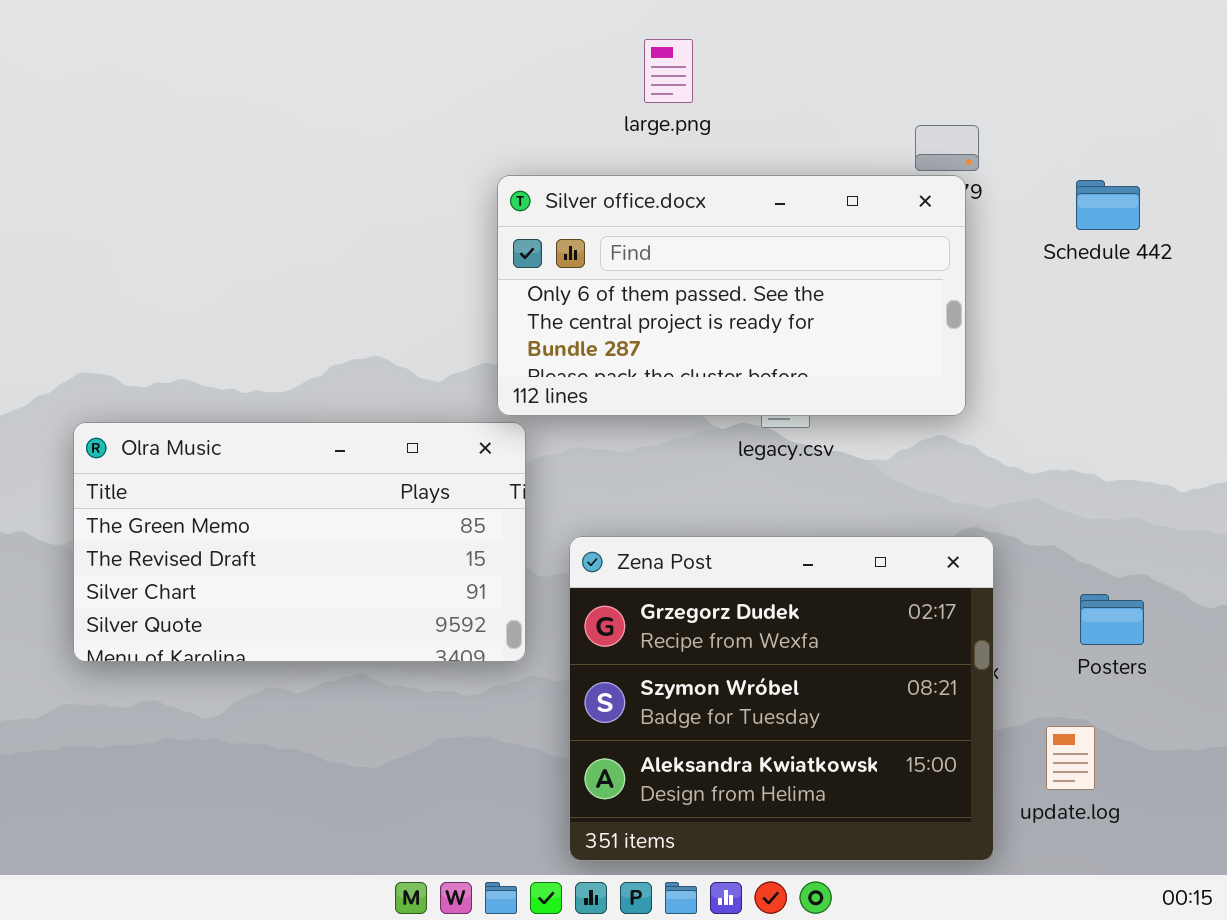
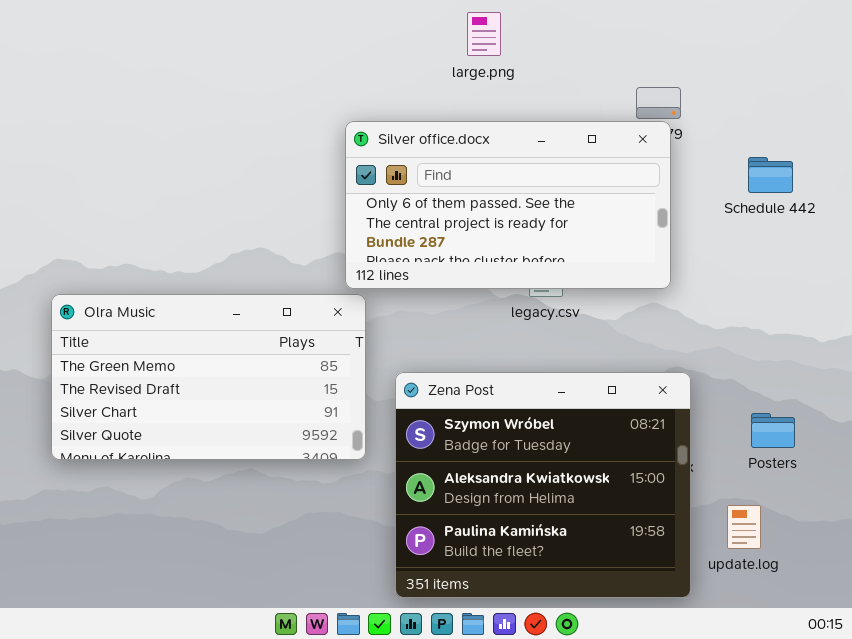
large.png: [644,39,693,103] -> [467,12,501,56], moved
Schedule 442: [1076,180,1140,230] -> [748,157,793,193], moved
Zena Post: [569,536,994,861] -> [395,372,691,598], scrolled down 1 row

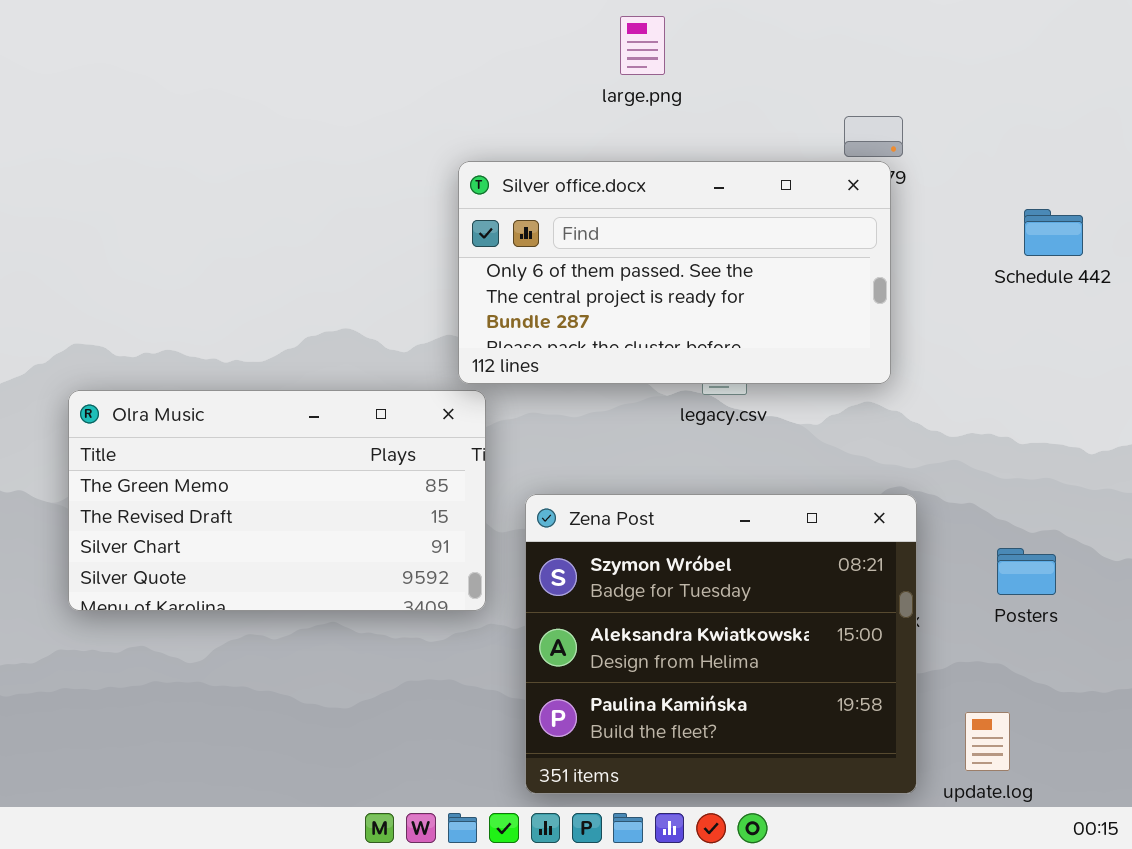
Schedule 442: [748,157,793,193] -> [1024,209,1083,256], moved
update.log: [727,505,761,549] -> [965,712,1010,771], moved

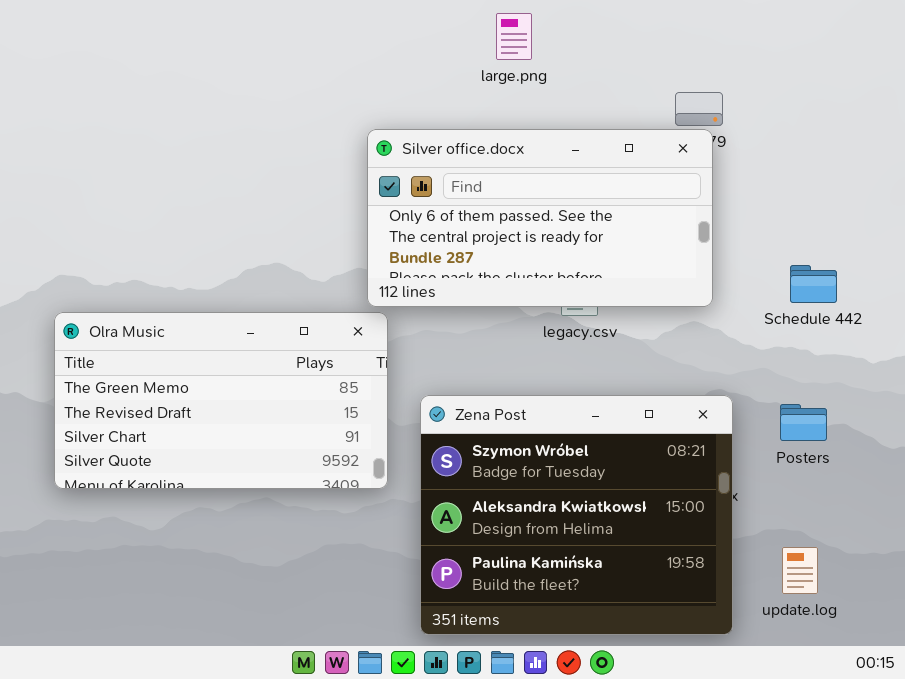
Schedule 442: [1024,209,1083,256] -> [790,265,837,303], moved
Posters: [997,548,1056,595] -> [780,404,827,441], moved
update.log: [965,712,1010,771] -> [782,547,818,594], moved

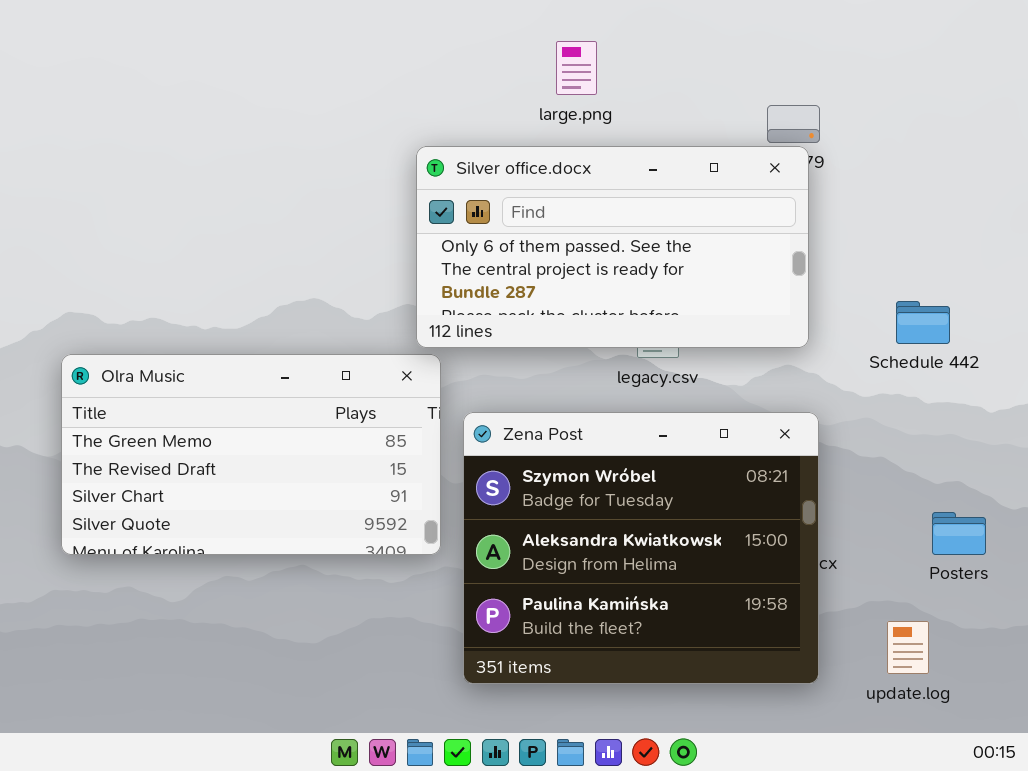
large.png: [496,13,532,60] -> [556,41,597,95], moved
Zena Post: [420,395,733,635] -> [463,412,819,684], moved
Posters: [780,404,827,441] -> [932,512,986,555], moved

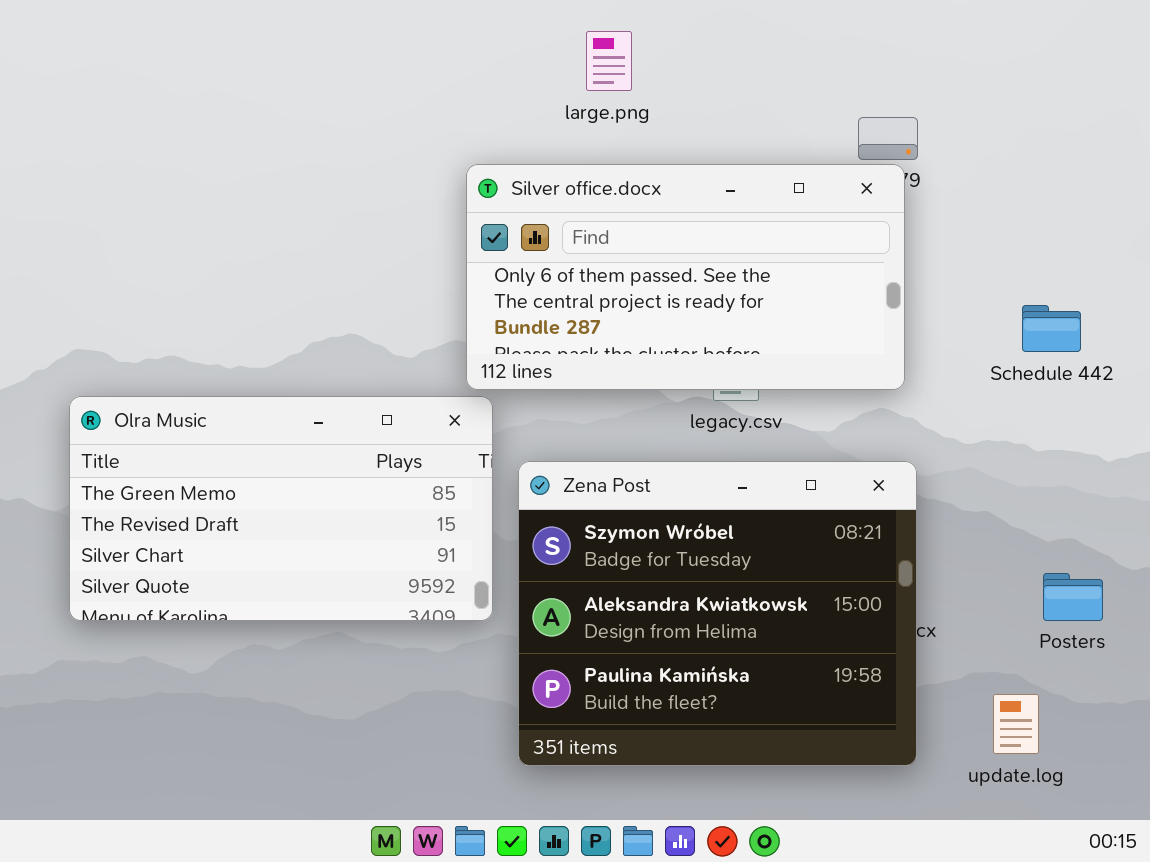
large.png: [556,41,597,95] -> [586,31,632,91], moved
Schedule 442: [896,301,950,344] -> [1022,305,1081,352], moved

